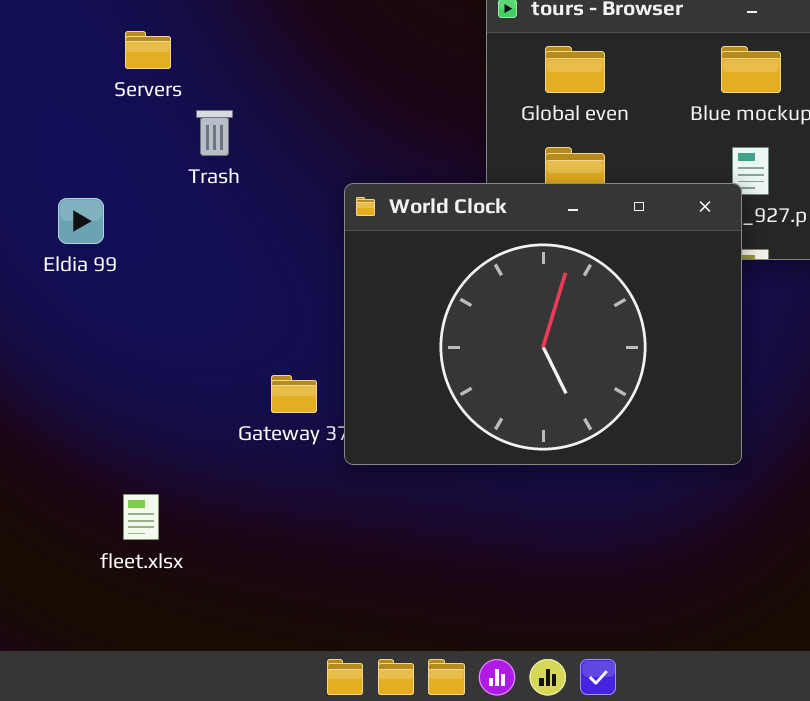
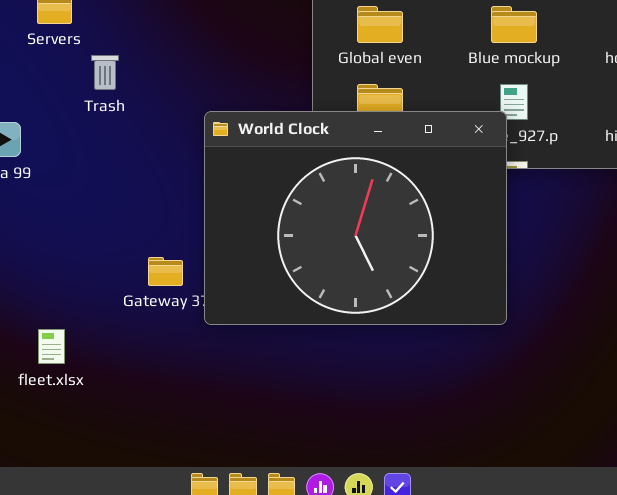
fleet.xlsx: [123,494,159,540] -> [38,329,65,364], moved

